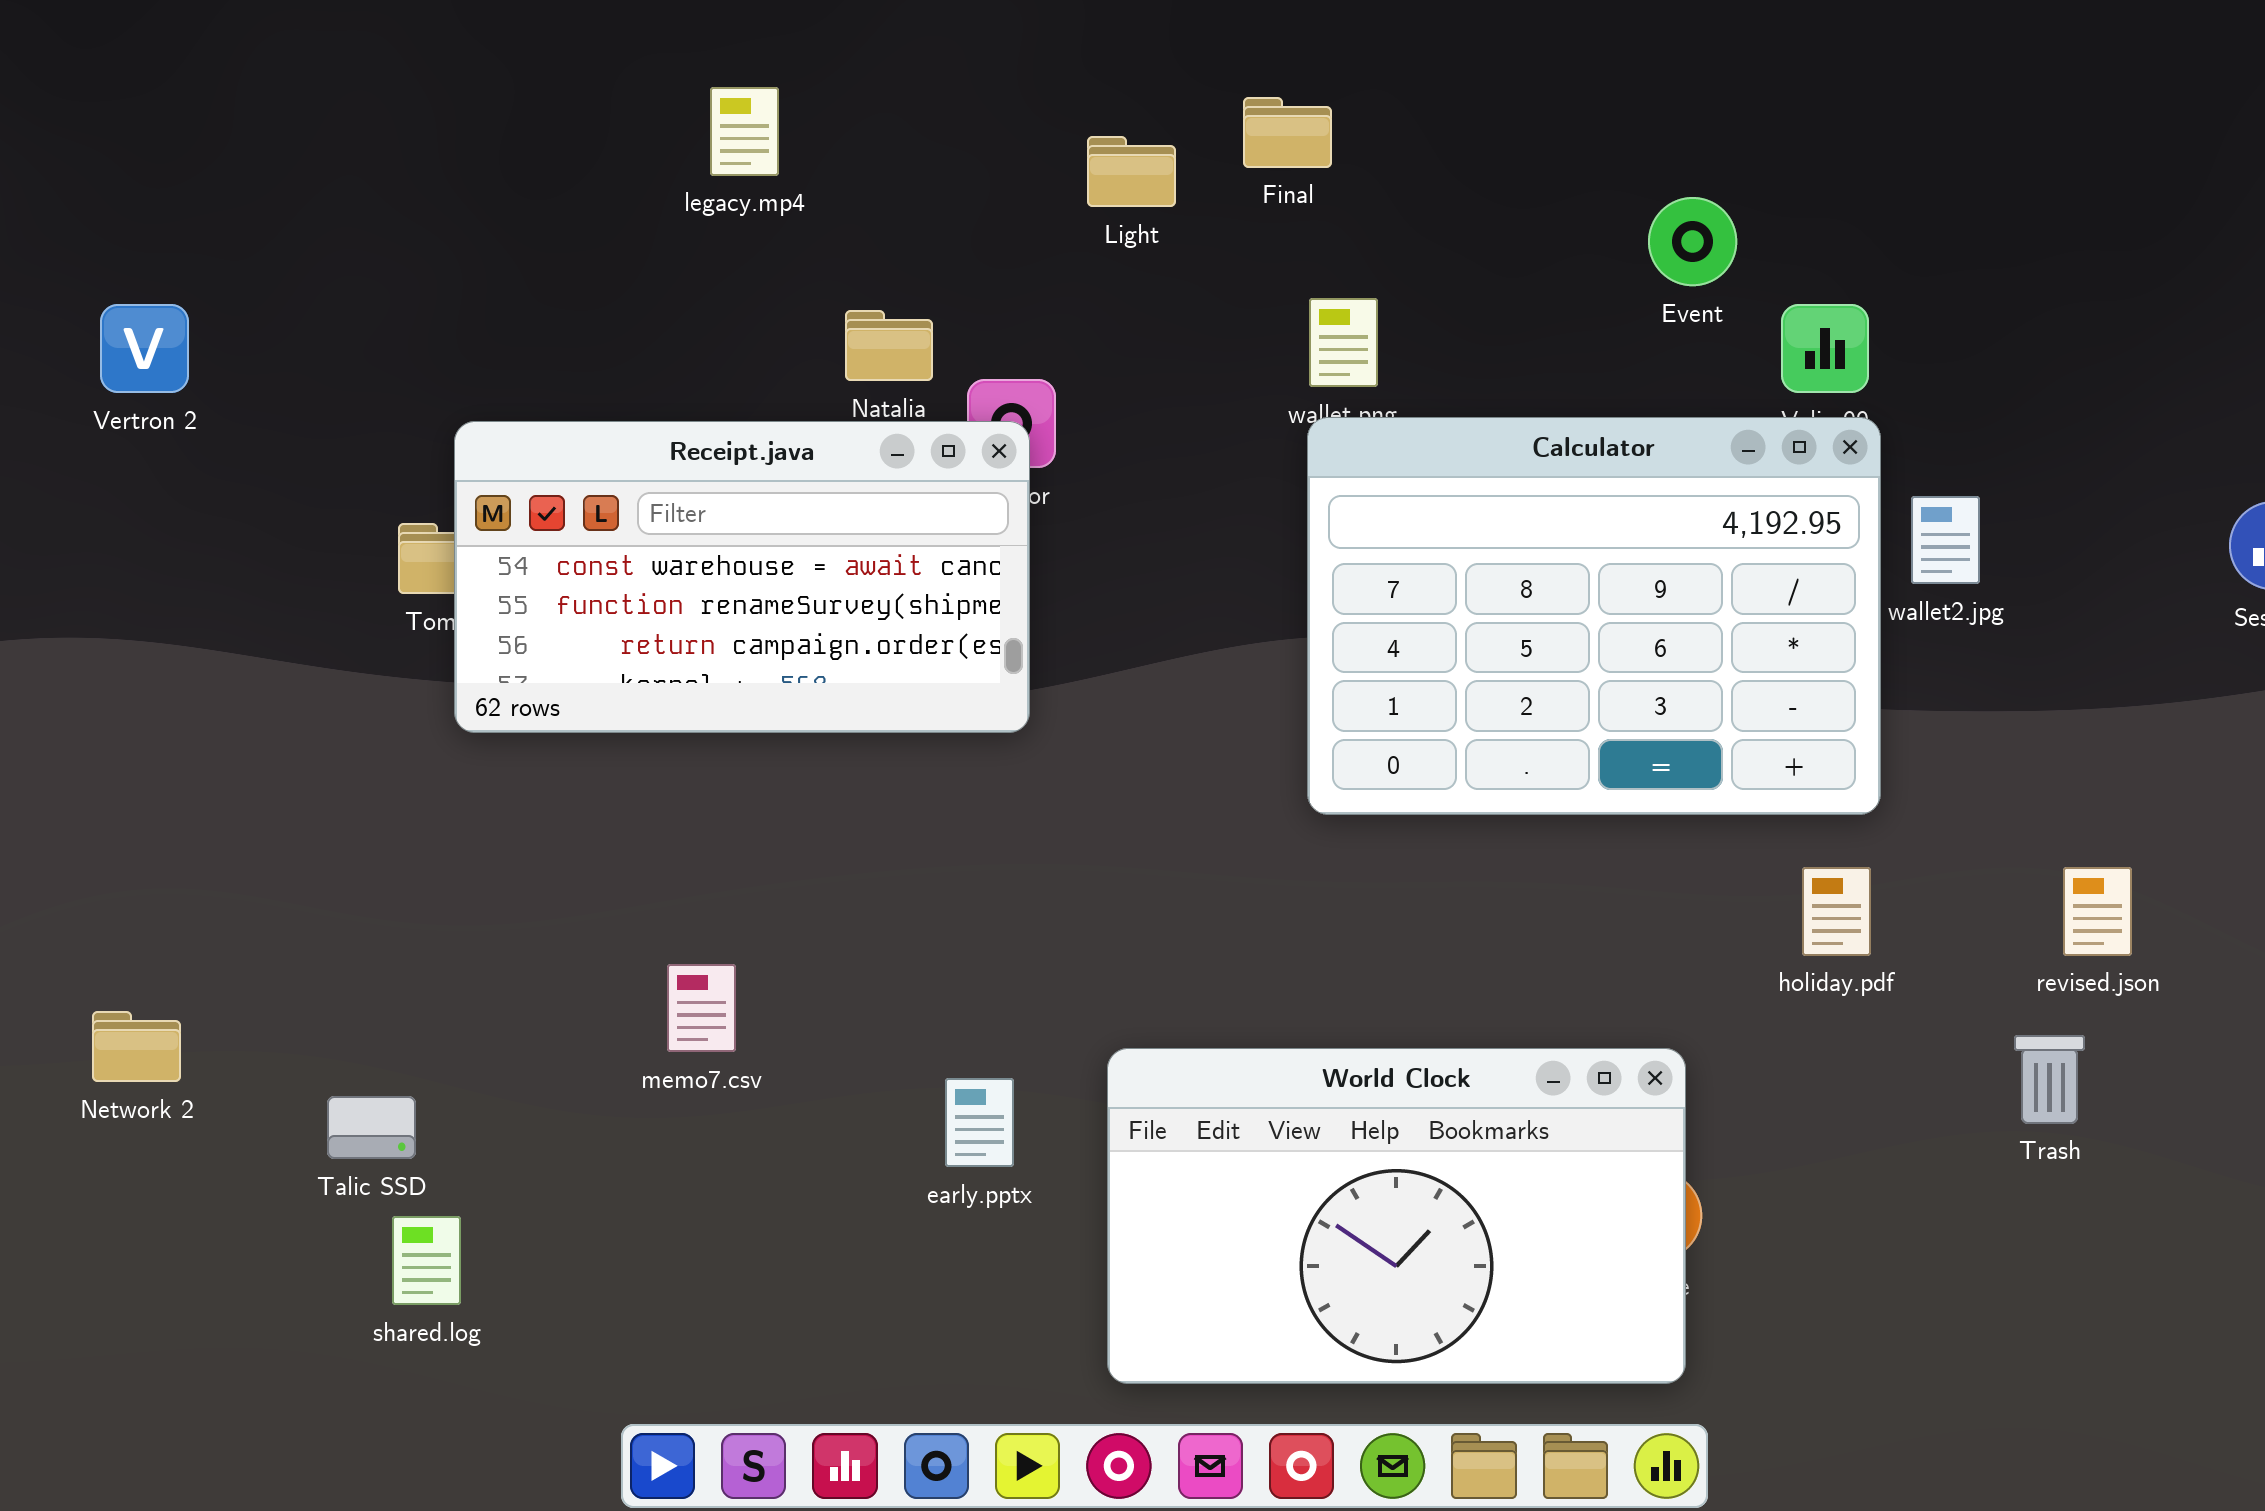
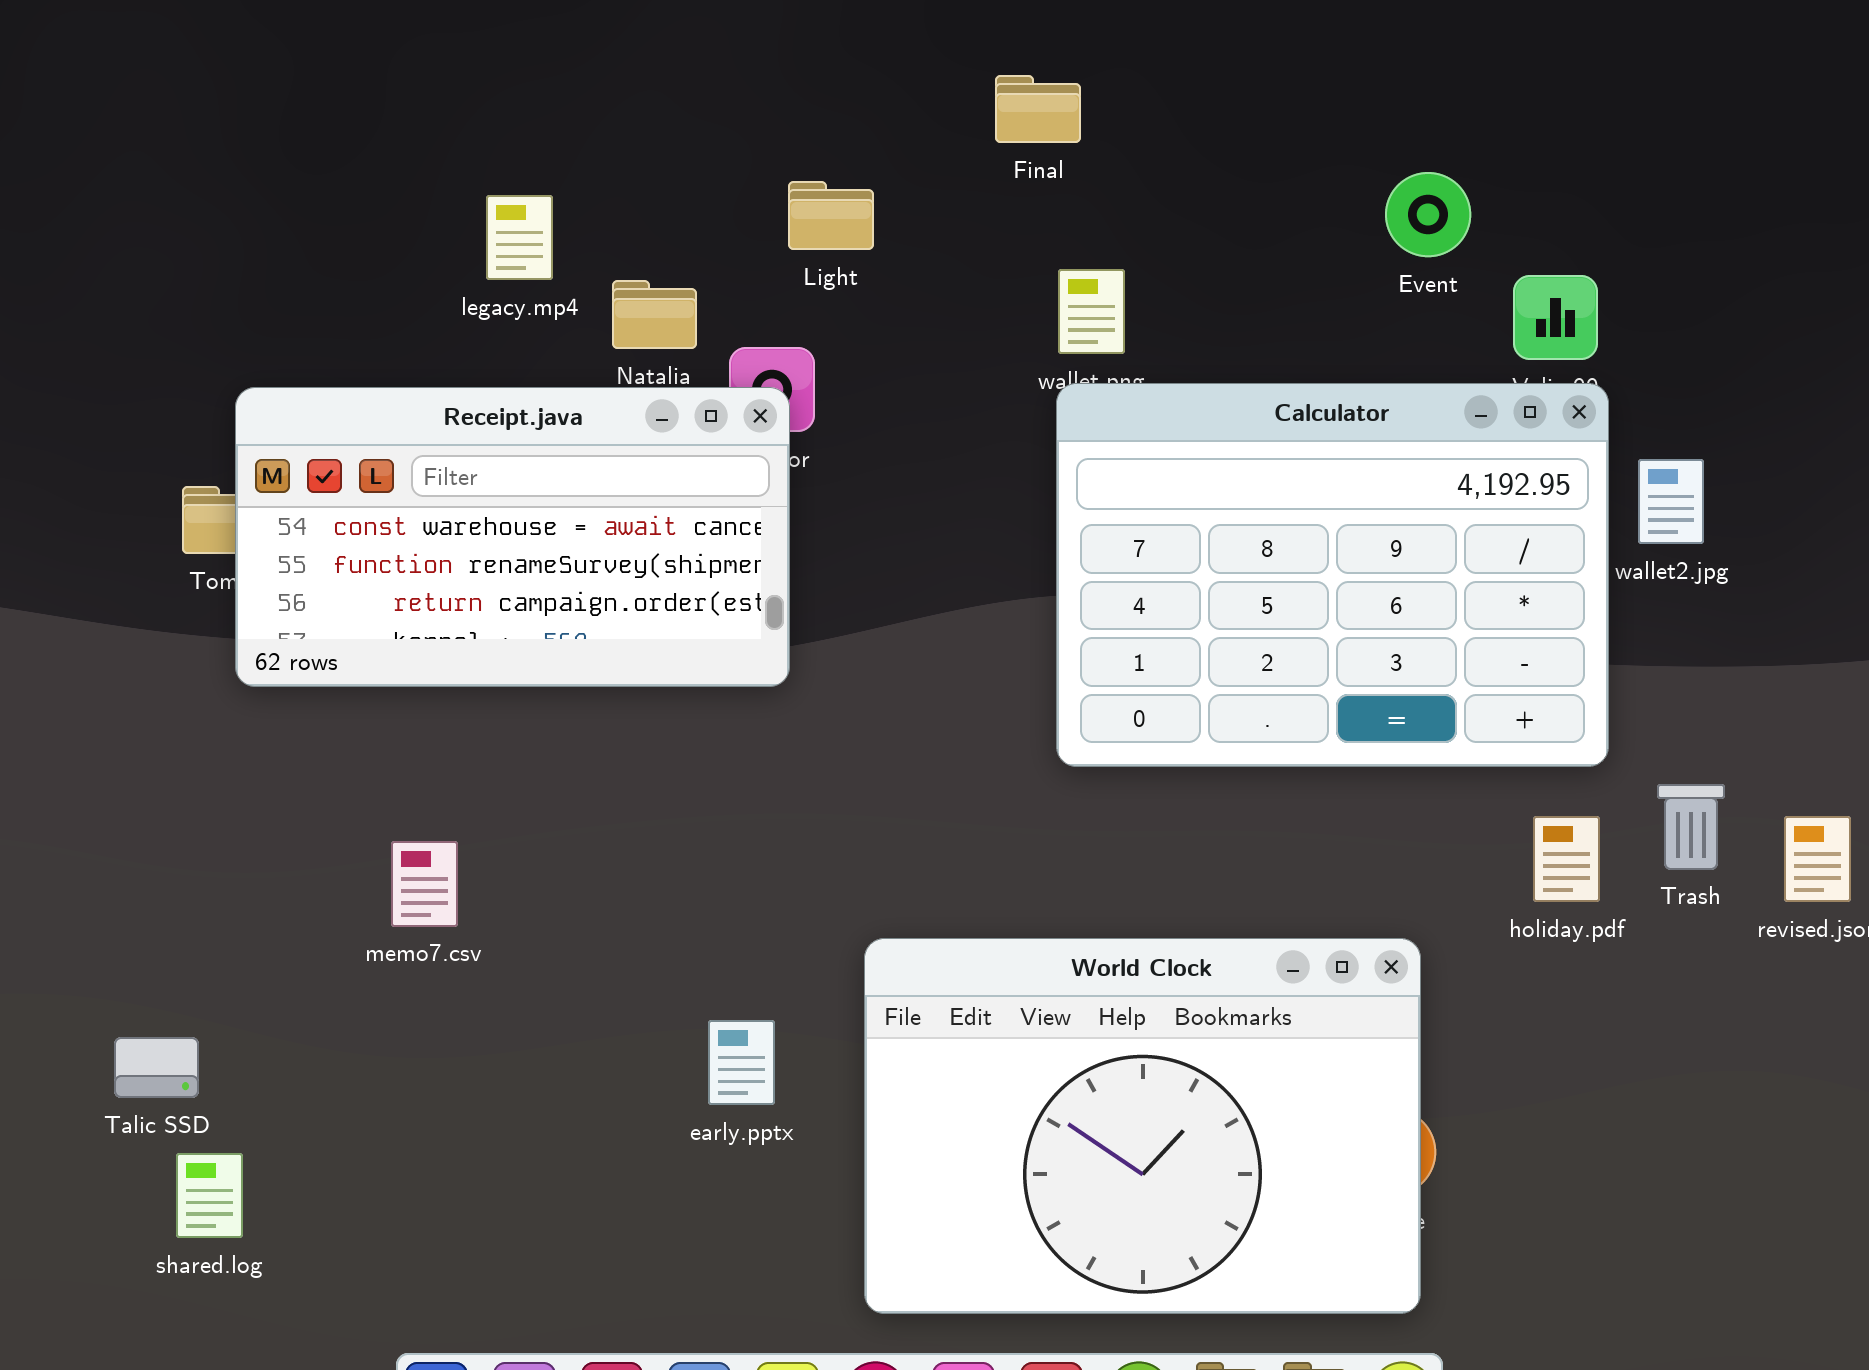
legacy.mp4: [710,87,779,176] -> [486,195,553,280], moved
Light: [1087,136,1176,207] -> [788,181,874,250], moved
memo7.csv: [667,964,736,1052] -> [391,841,458,927], moved
Trash: [2014,1035,2085,1124] -> [1657,784,1725,870], moved
World Clock: [1107,1048,1686,1384] -> [864,938,1421,1314], resized

